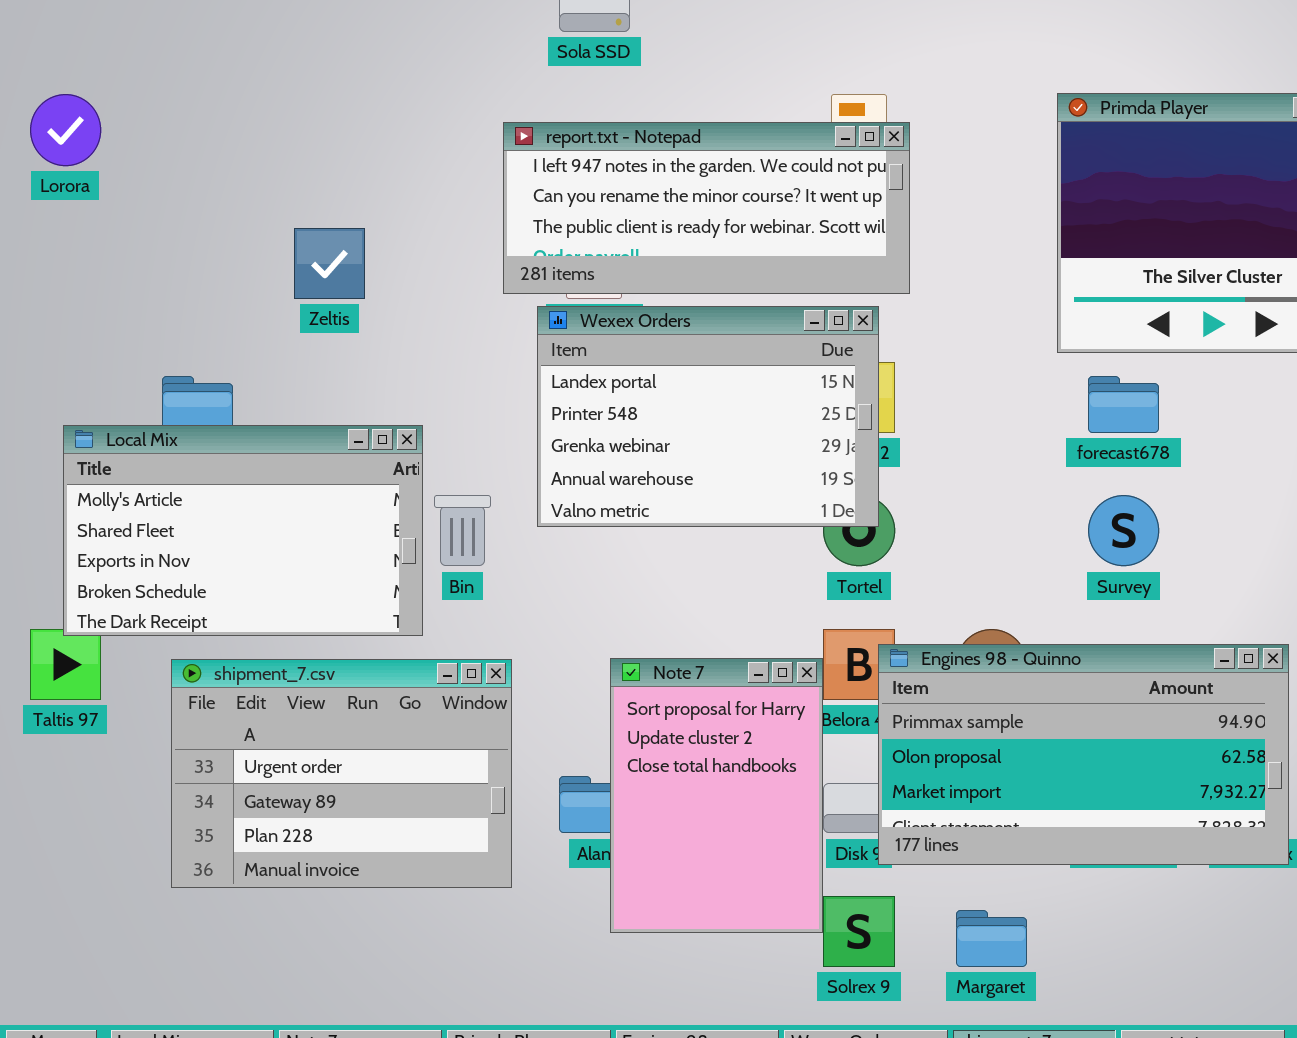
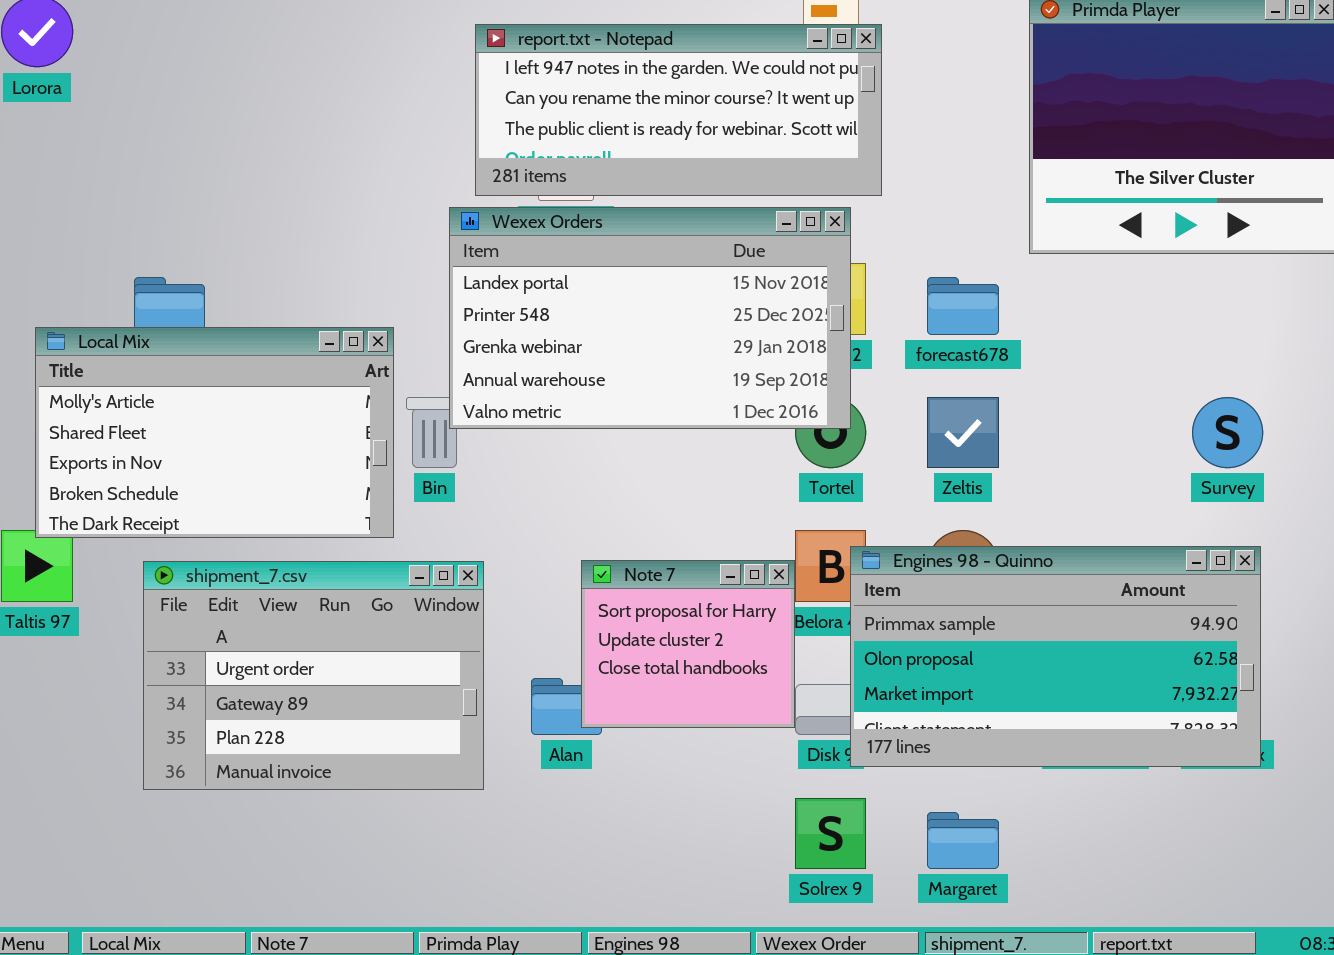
Zeltis: [294,228,365,299] -> [927,397,999,468], moved
Wexex Orders: [537,306,879,527] -> [449,207,851,429], resized
forecast678: [1088,376,1159,433] -> [927,277,999,335], moved
Survey: [1088,495,1159,566] -> [1192,397,1263,468], moved
Note 7: [610,658,823,933] -> [581,560,795,728], resized

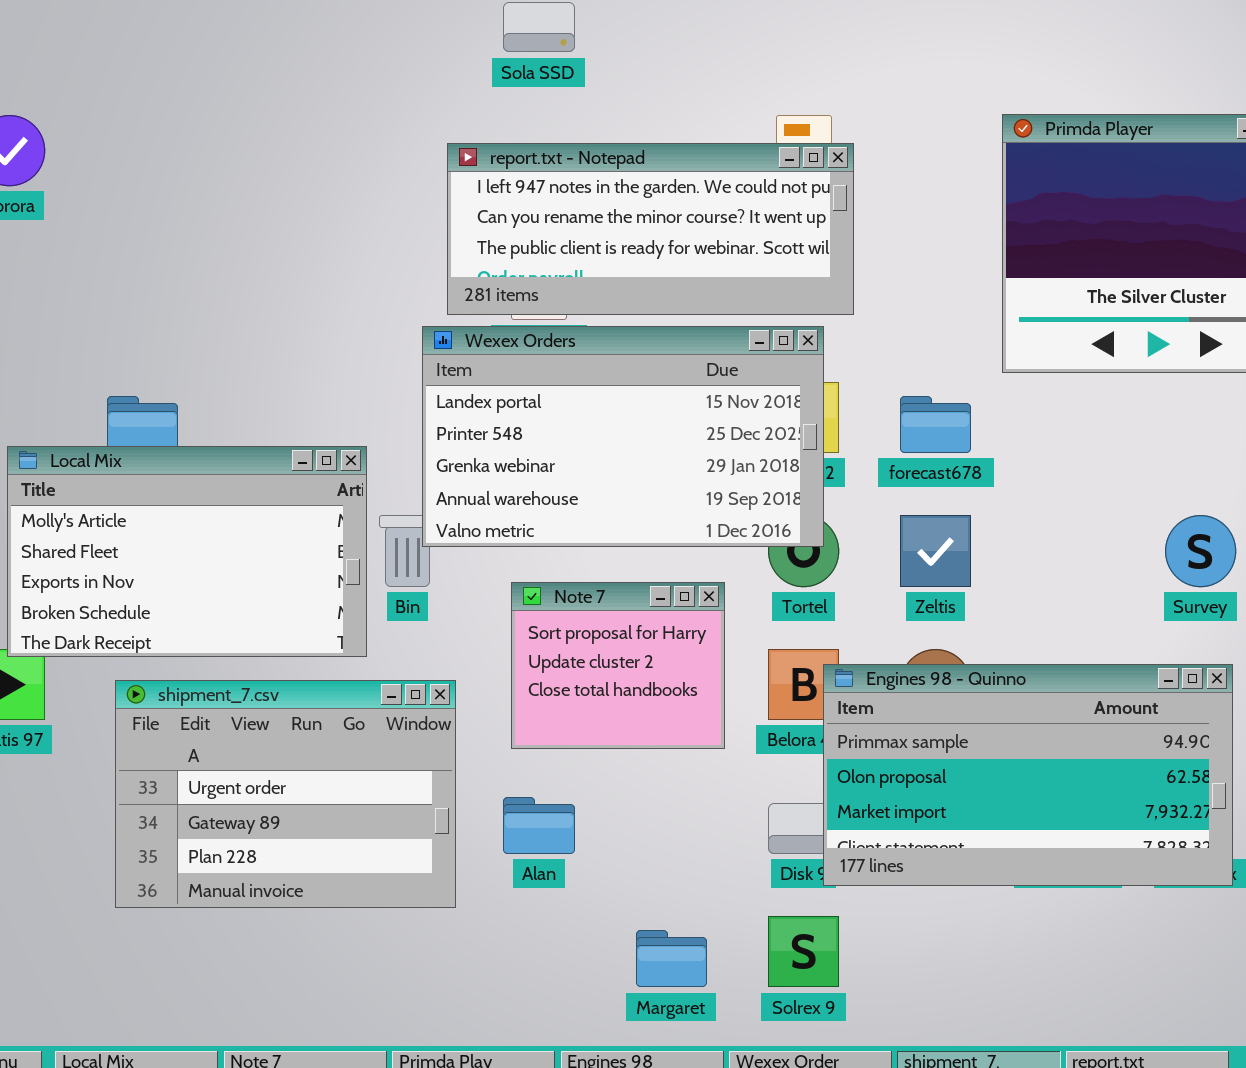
Note 7: [581,560,795,728] -> [511,582,725,749], moved
Margaret: [927,812,999,869] -> [636,930,707,987], moved

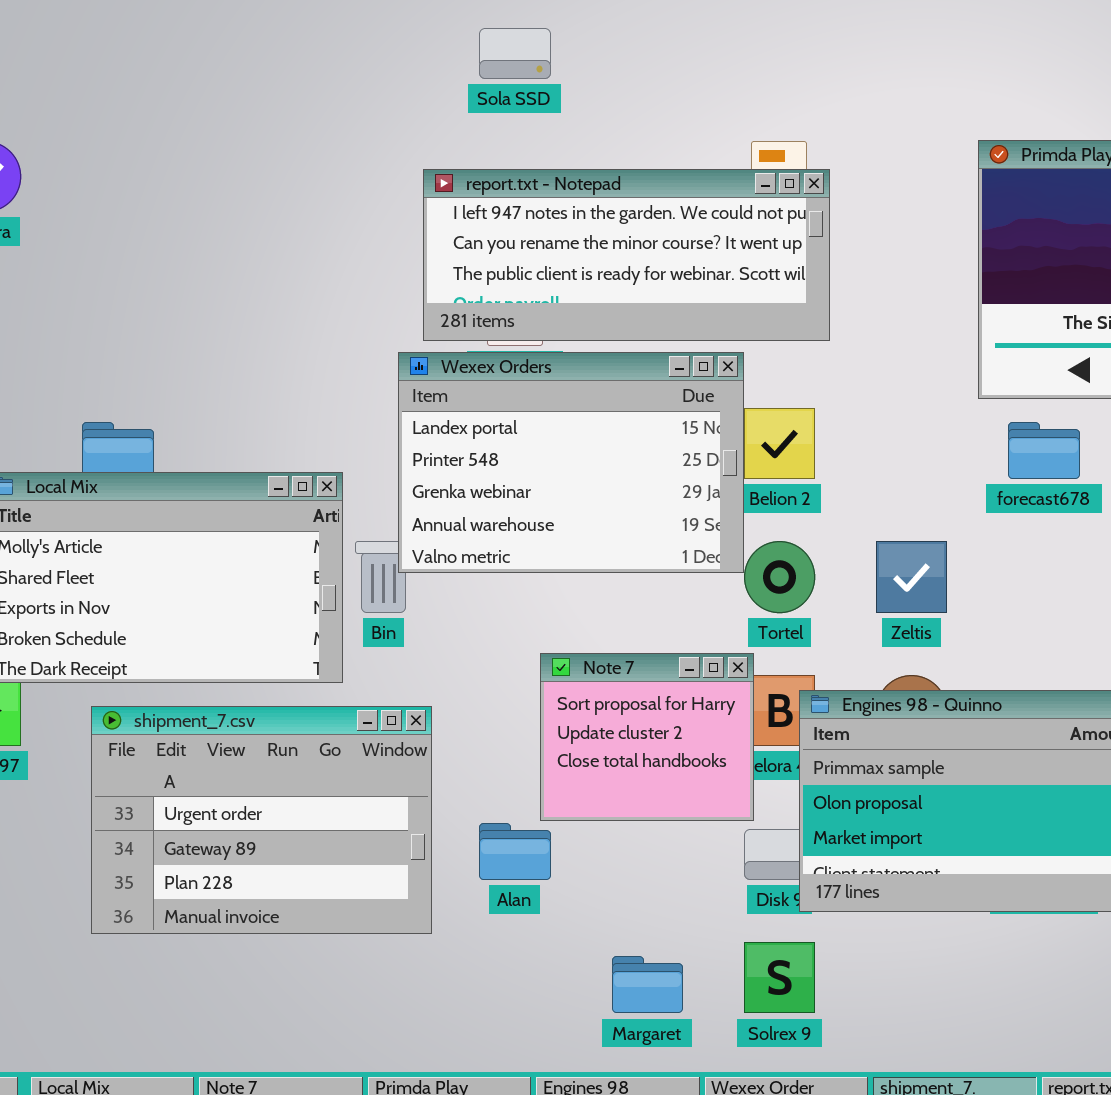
Wexex Orders: [422,326,824,547] -> [398,352,744,573], resized
forecast678: [900,396,971,453] -> [1008,422,1080,479], moved
Note 7: [511,582,725,749] -> [540,653,754,821], moved

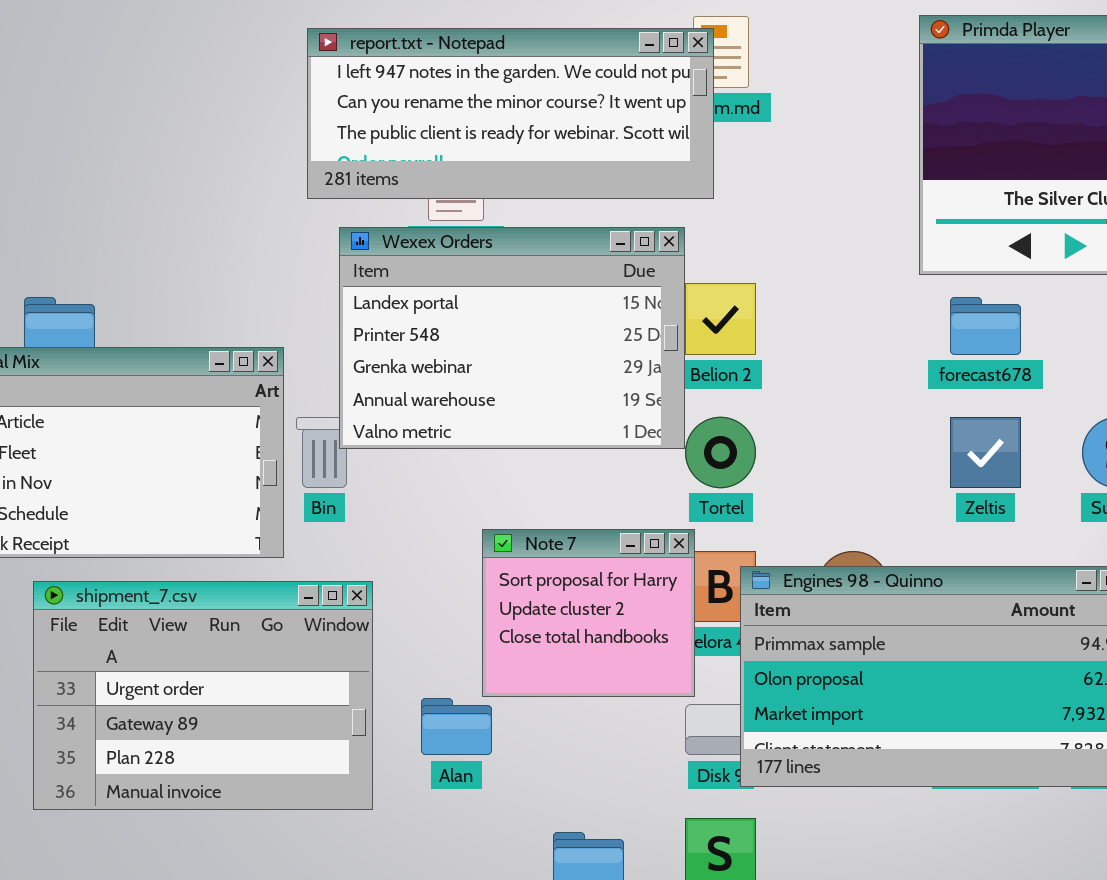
report.txt - Notepad: [423,169,830,341] -> [307,28,714,199], moved
Zeltis: [876,541,947,613] -> [950,417,1021,488], moved

